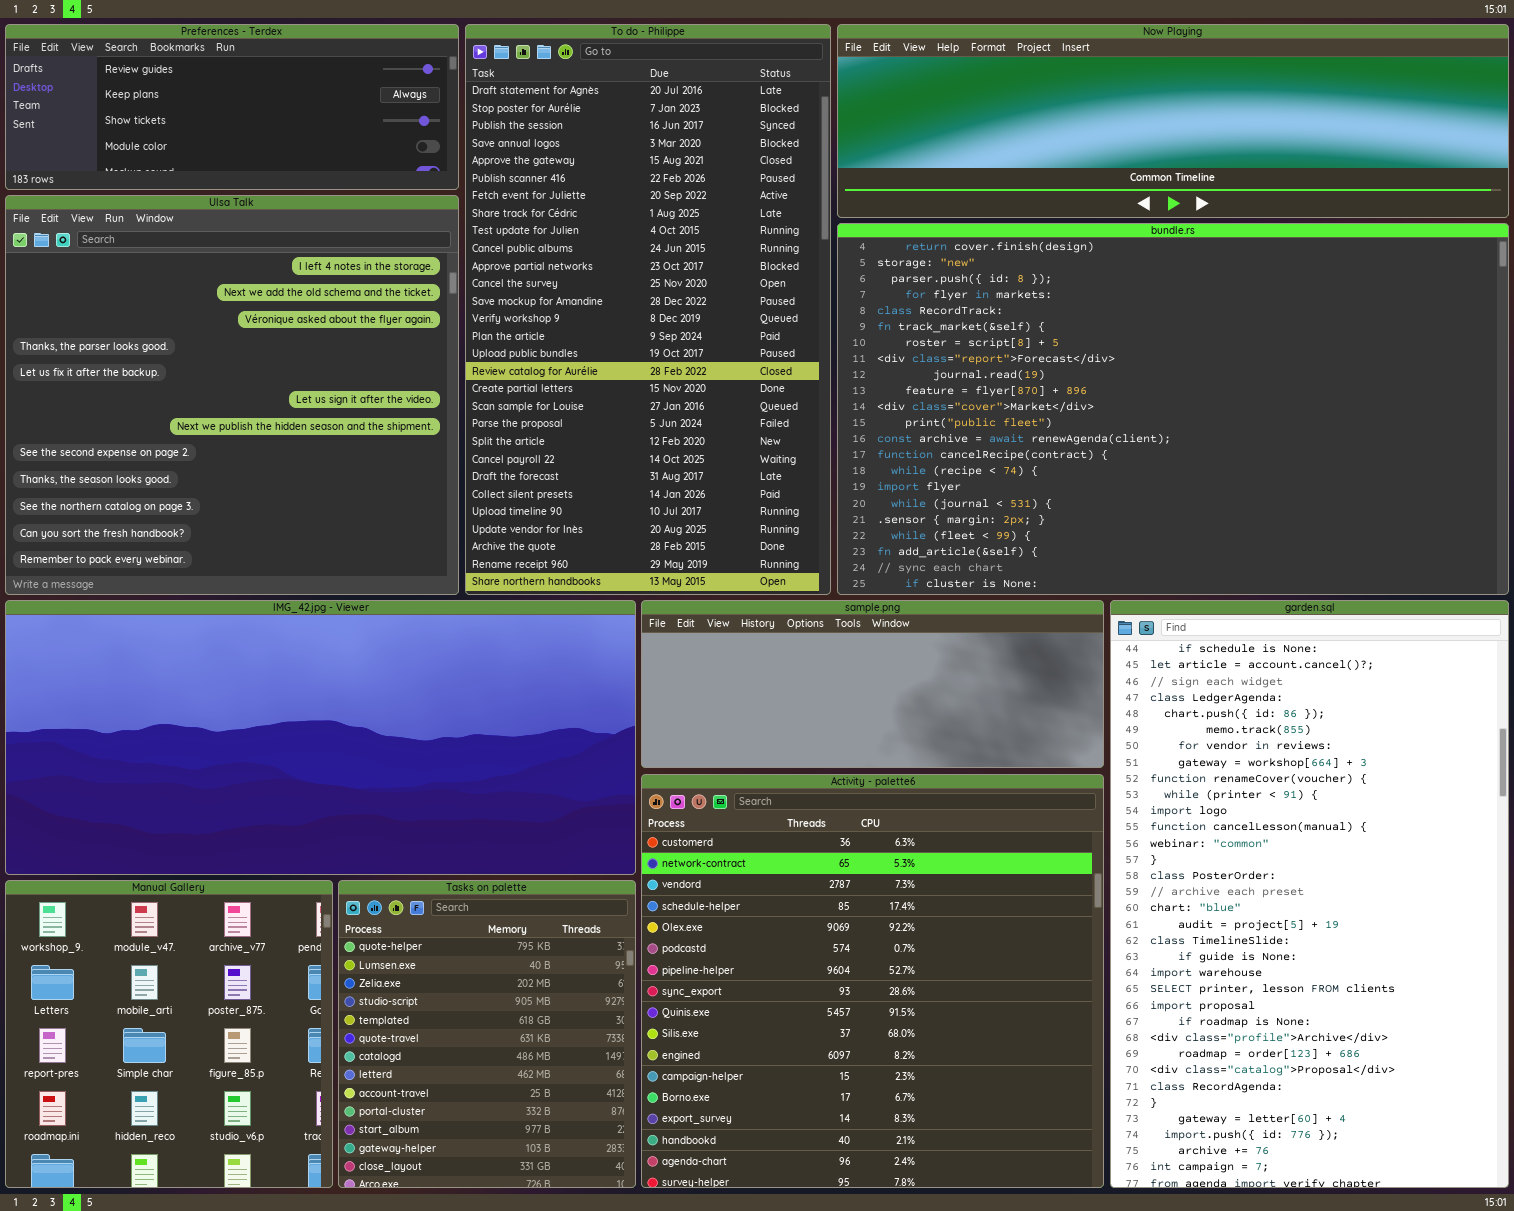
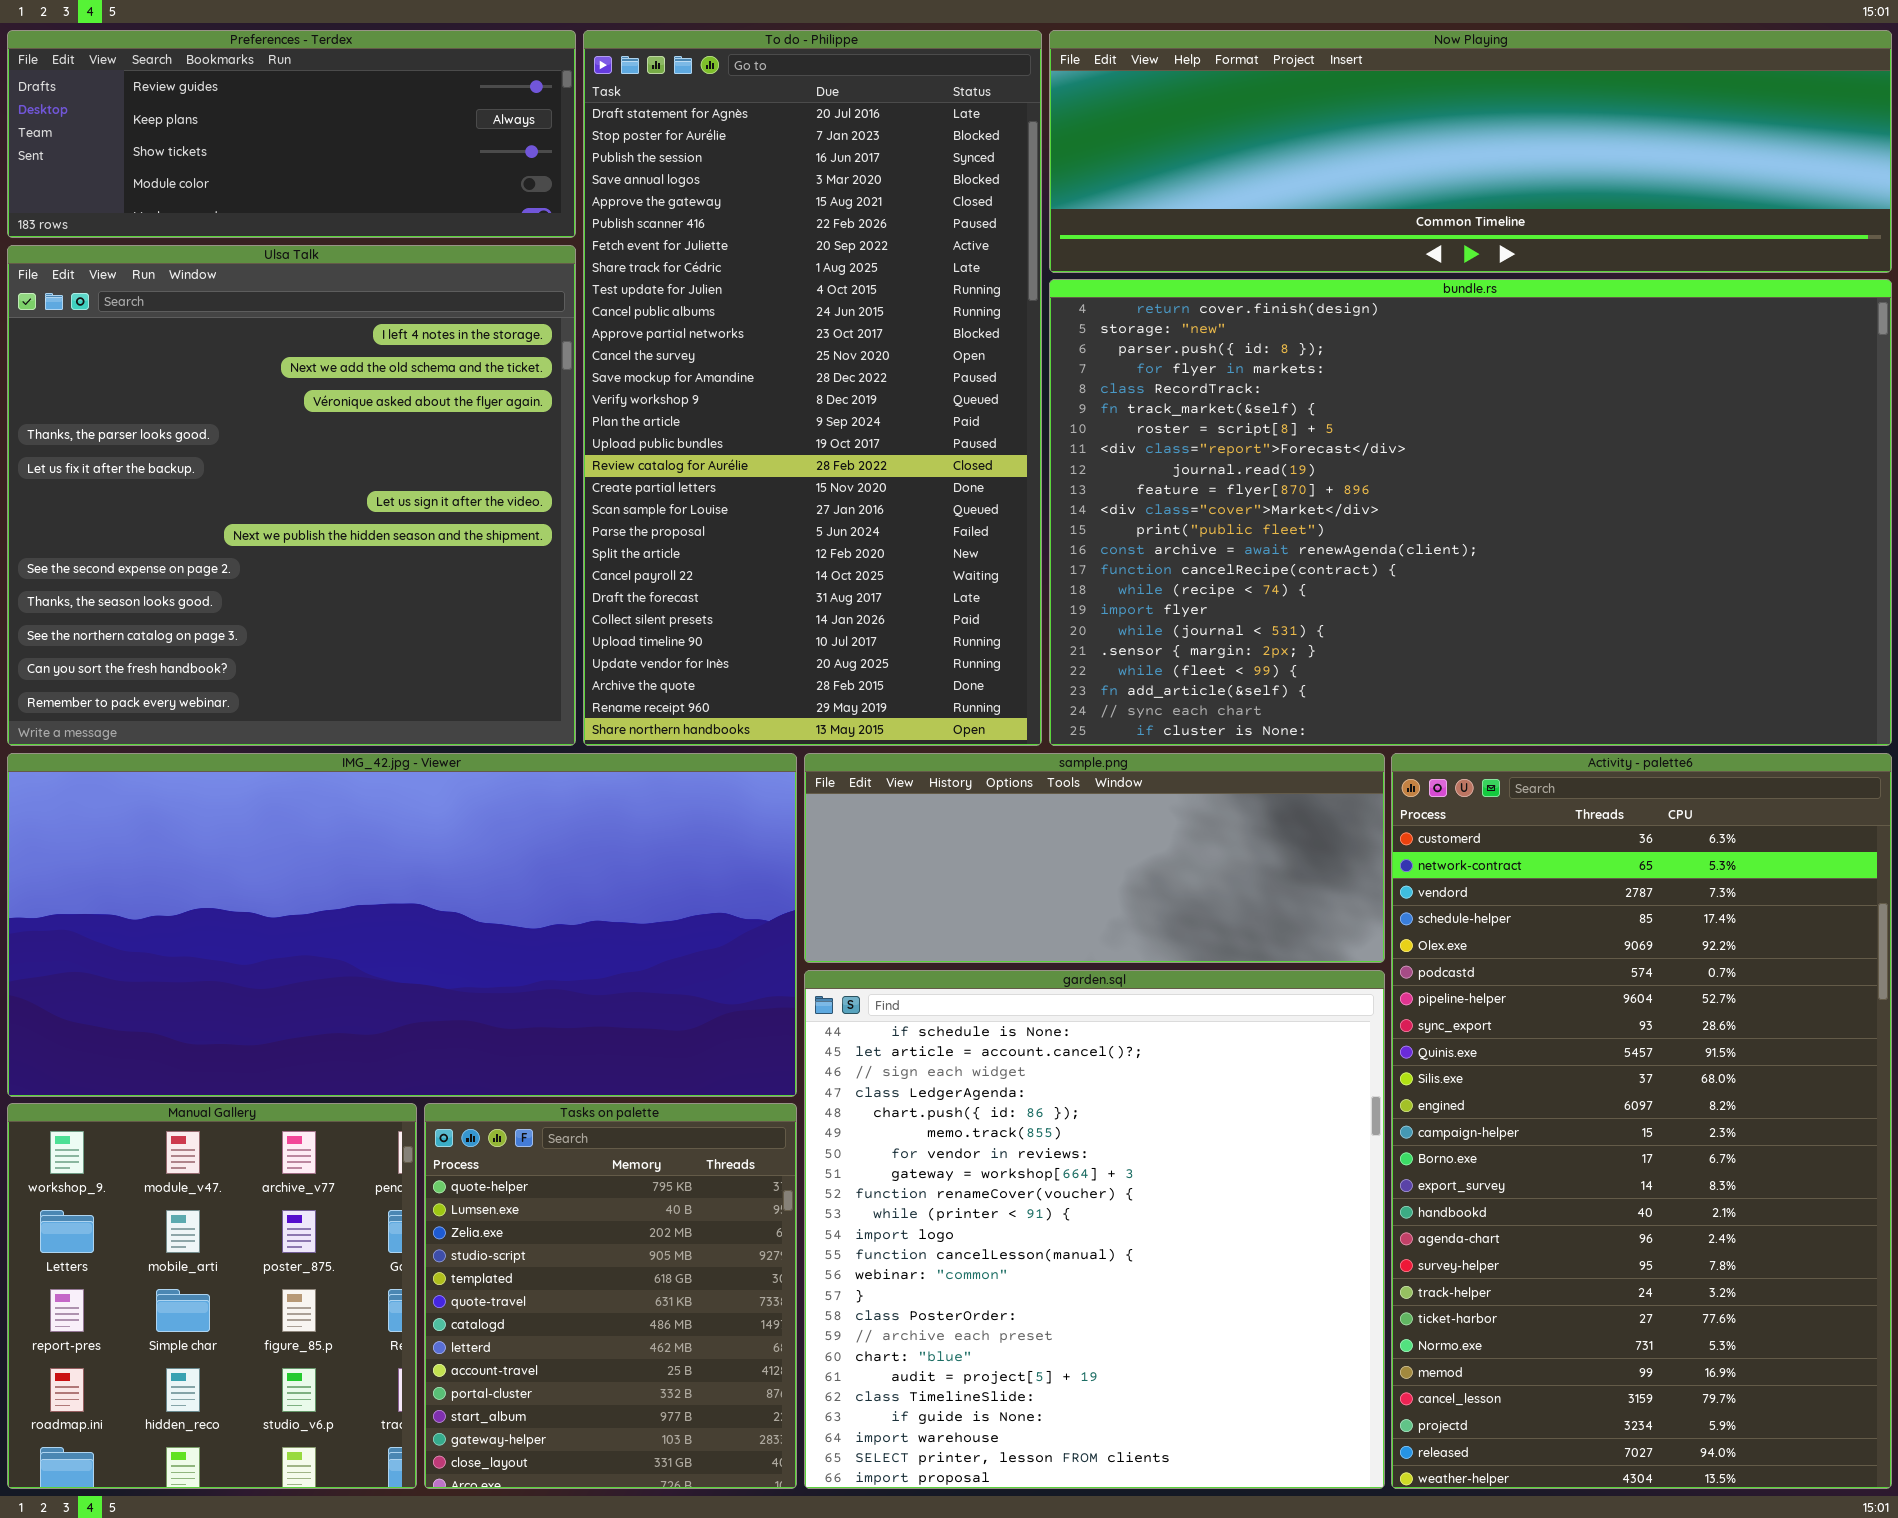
garden.sql: [1110,600,1509,1188] -> [804,970,1385,1489], moved, resized
Activity - palette6: [641,774,1104,1188] -> [1391,753,1892,1489], moved, resized

